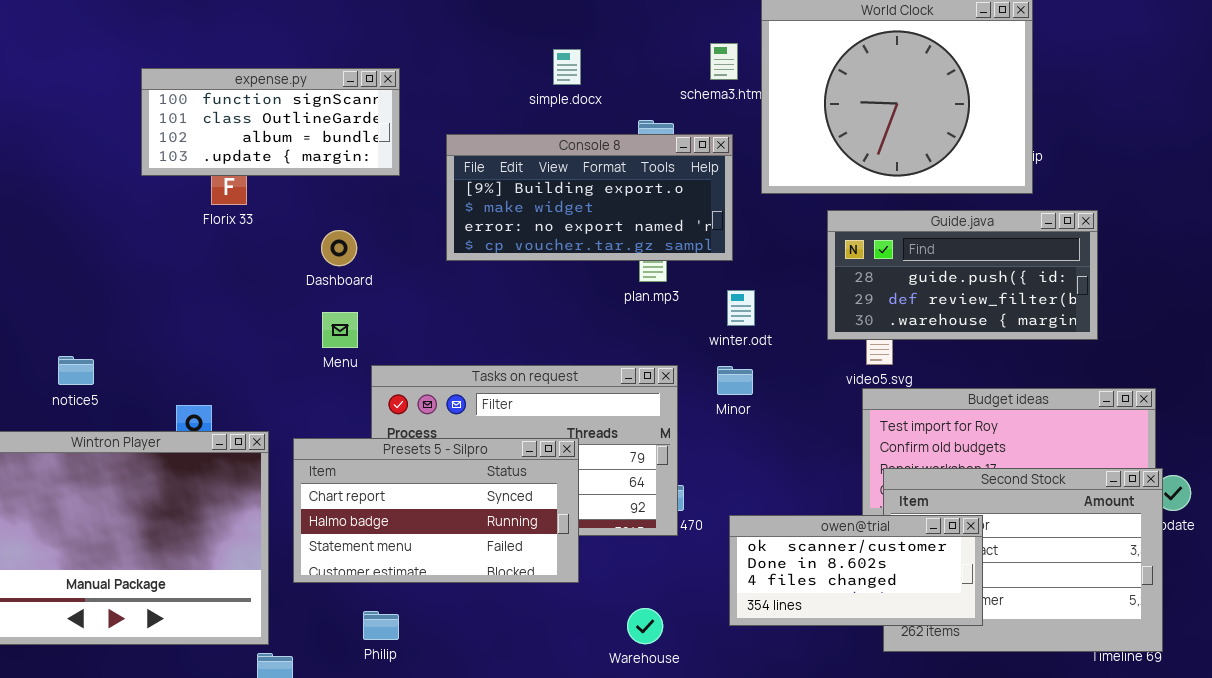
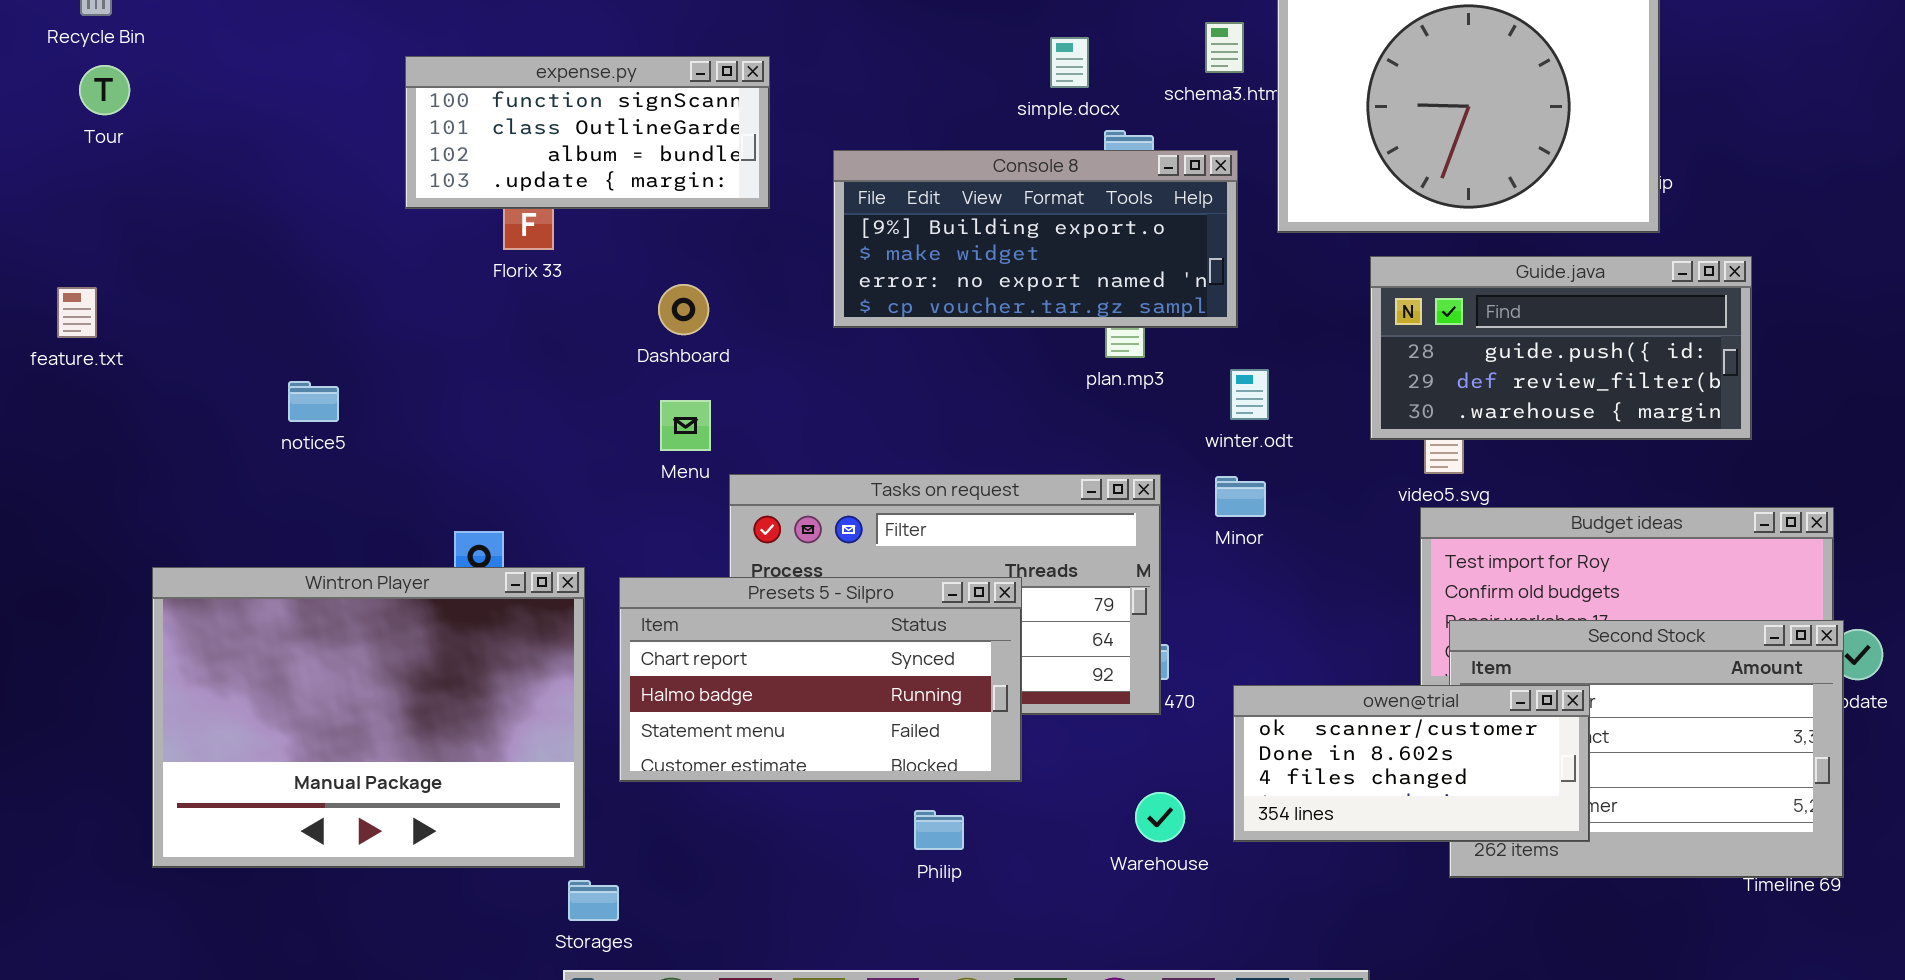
simple.docx: [553,49,581,85] -> [1050,37,1089,88], moved
notice5: [58,356,94,385] -> [288,381,339,422], moved
Warehouse: [627,608,663,644] -> [1135,792,1185,842], moved
Philip: [363,611,399,640] -> [914,810,964,850], moved

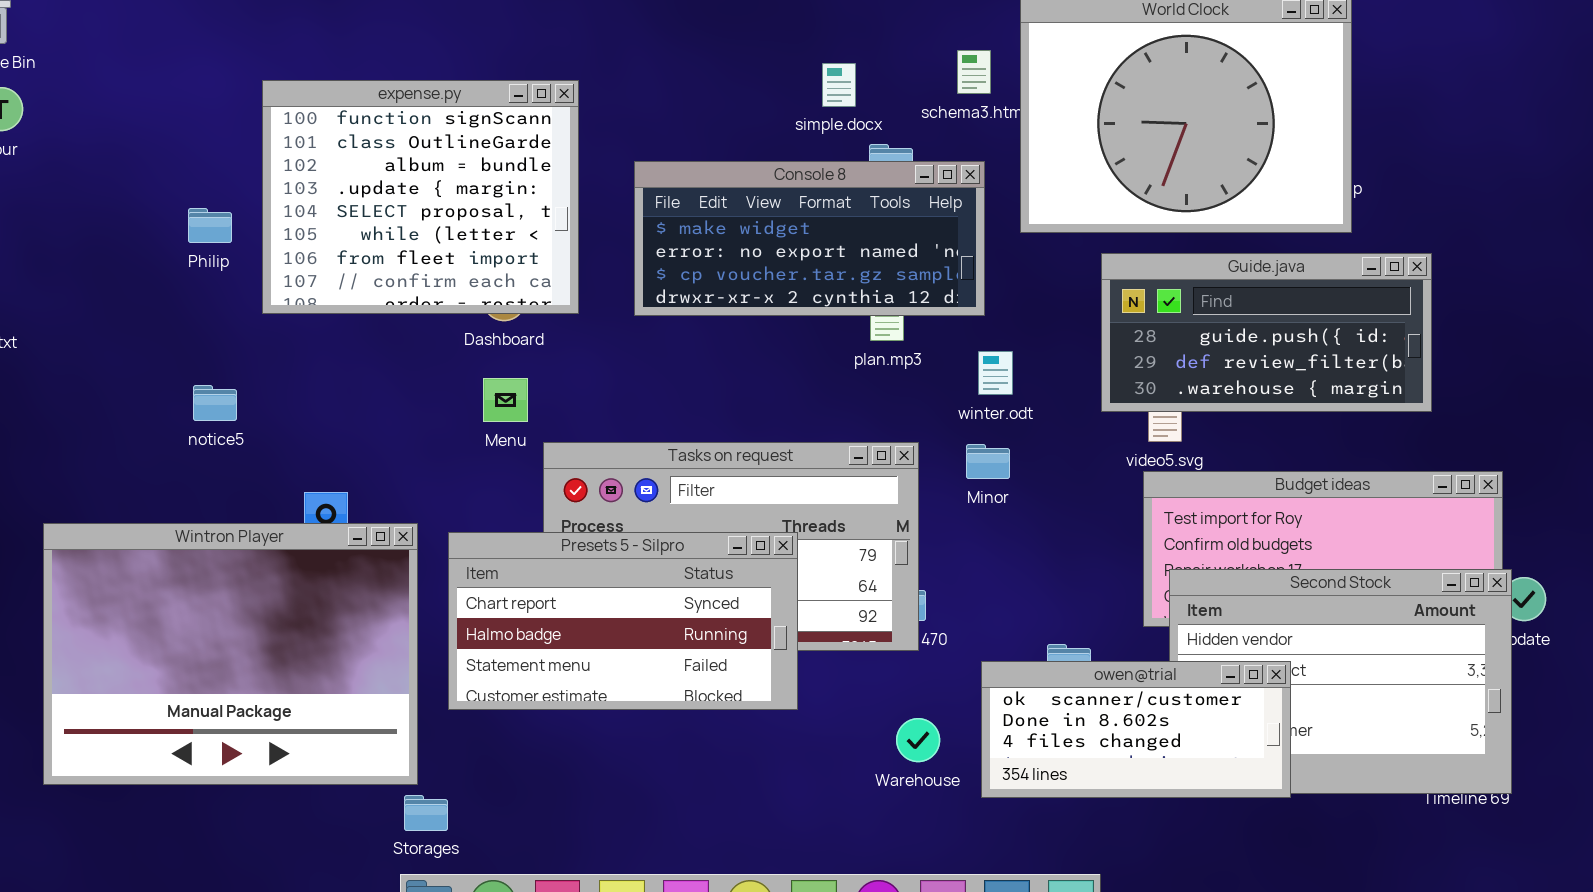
expense.py: [405,56,770,209] -> [262,80,579,314], resized
Console 8: [833,150,1238,328] -> [634,161,985,316], scrolled down 1 row
notice5: [288,381,339,422] -> [193,385,237,421], moved
owen@trial: [1233,685,1590,842] -> [981,661,1291,798], moved
Philip: [914,810,964,850] -> [188,208,232,243], moved

